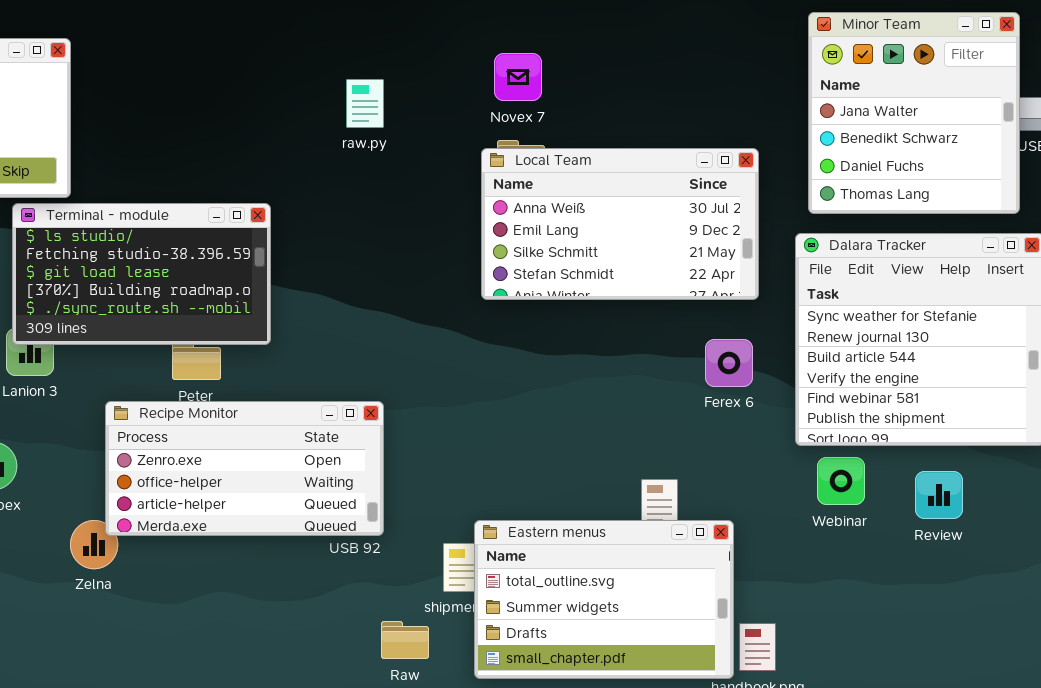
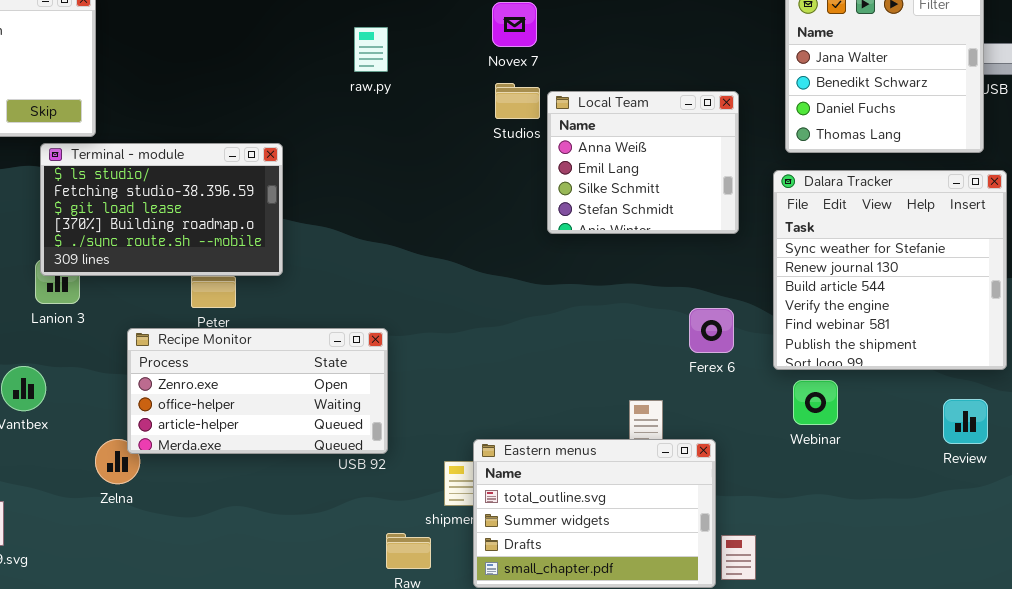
Local Team: [481,148,759,300] -> [547,91,739,234], resized
Ferex 6: [705,339,753,387] -> [689,308,734,353], moved
Review: [915,471,963,519] -> [943,399,988,444], moved

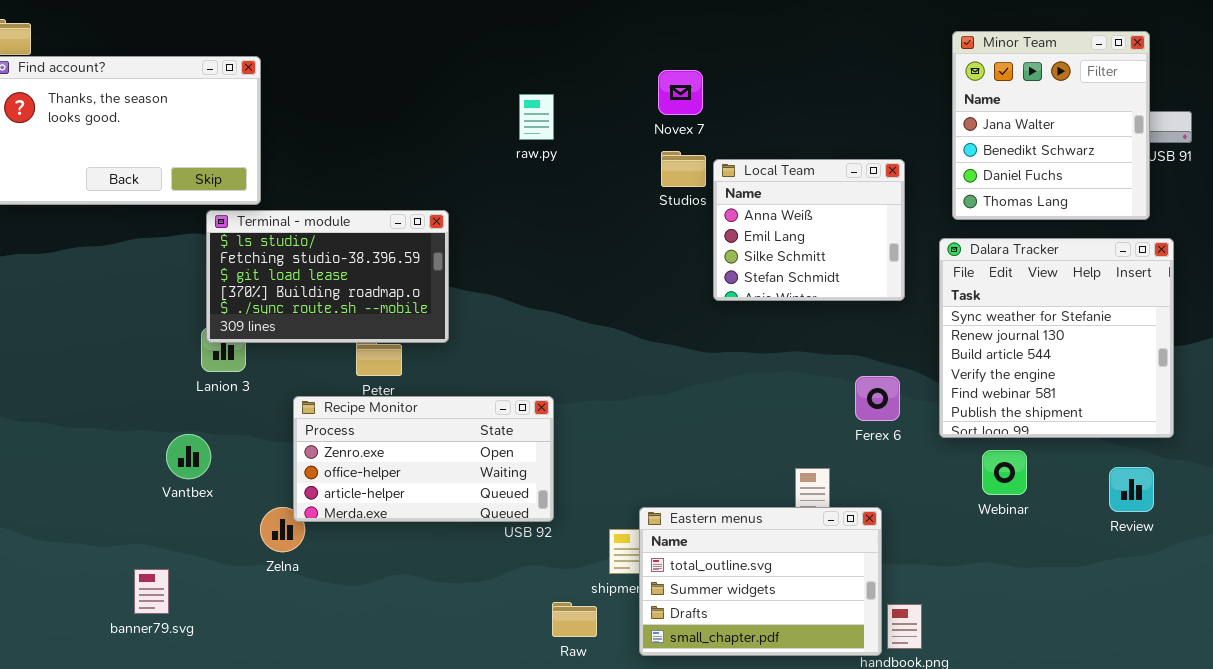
Webinar: [793,380,838,425] -> [982,450,1027,495], moved

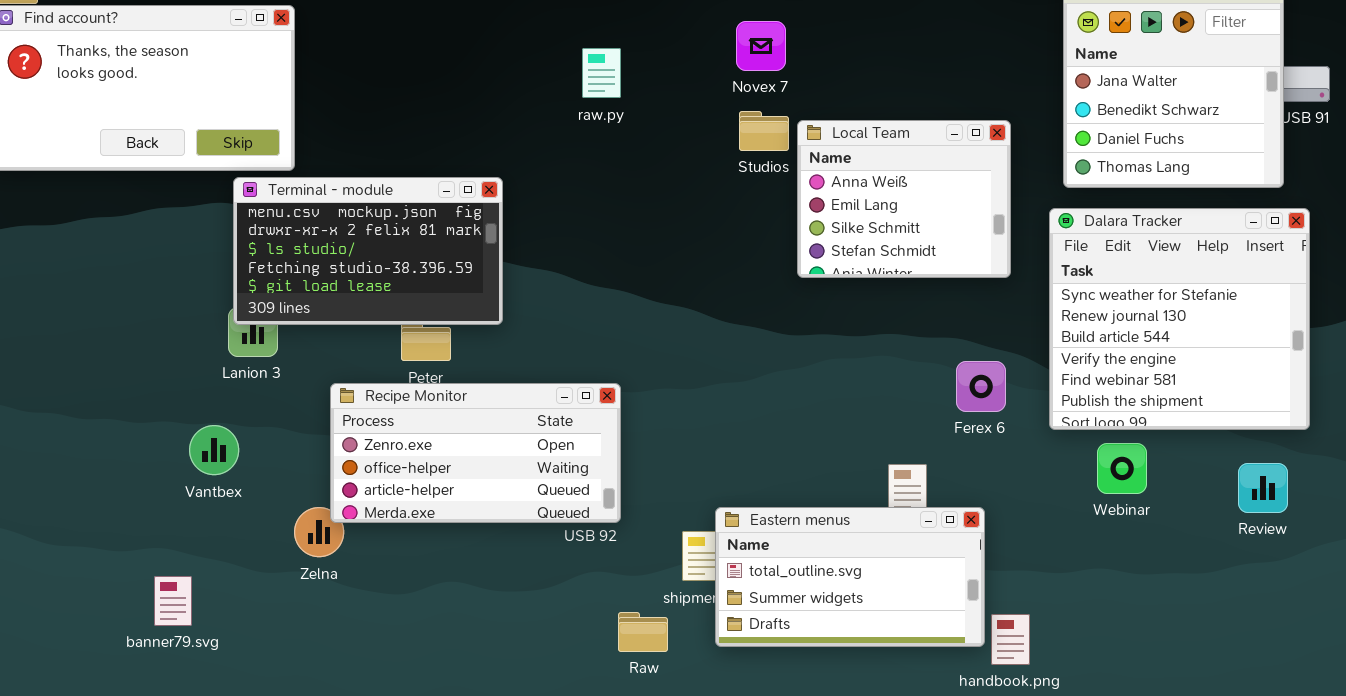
Terminal - module: [206,210,449,343] -> [233,177,503,325], scrolled up 2 rows
Eastern menus: [639,507,882,656] -> [715,507,985,647], resized

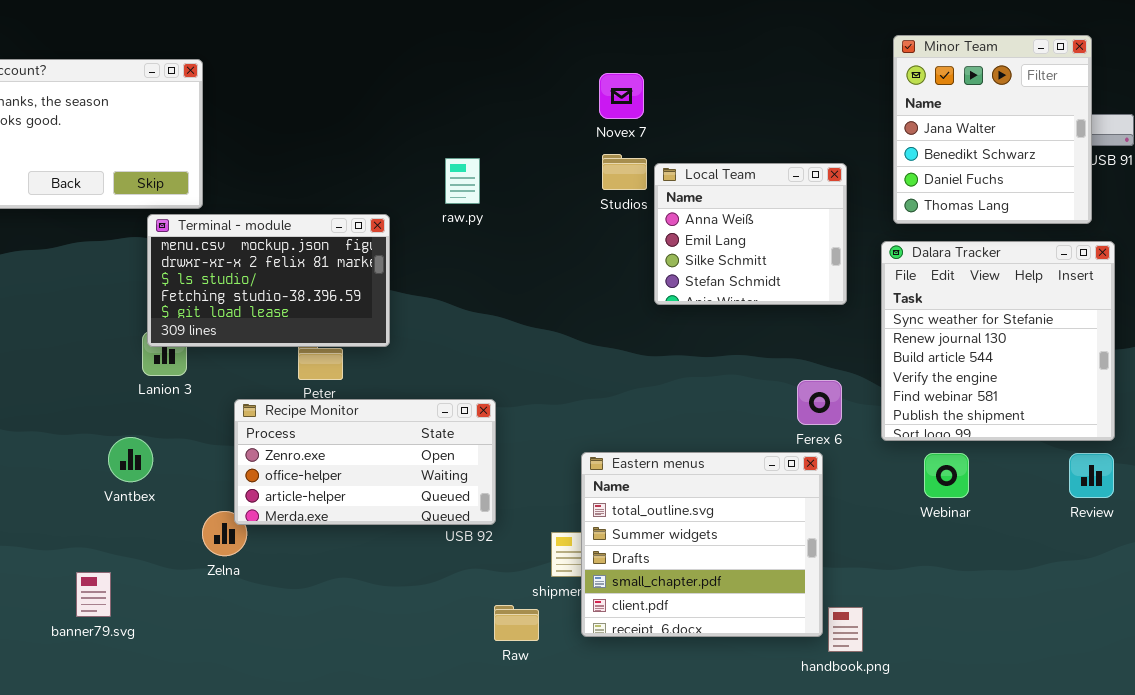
raw.py: [582,48,621,98] -> [445,158,480,204], moved
Review: [1238,463,1288,513] -> [1069,453,1114,498], moved
Eastern menus: [715,507,985,647] -> [581,452,823,637], resized

